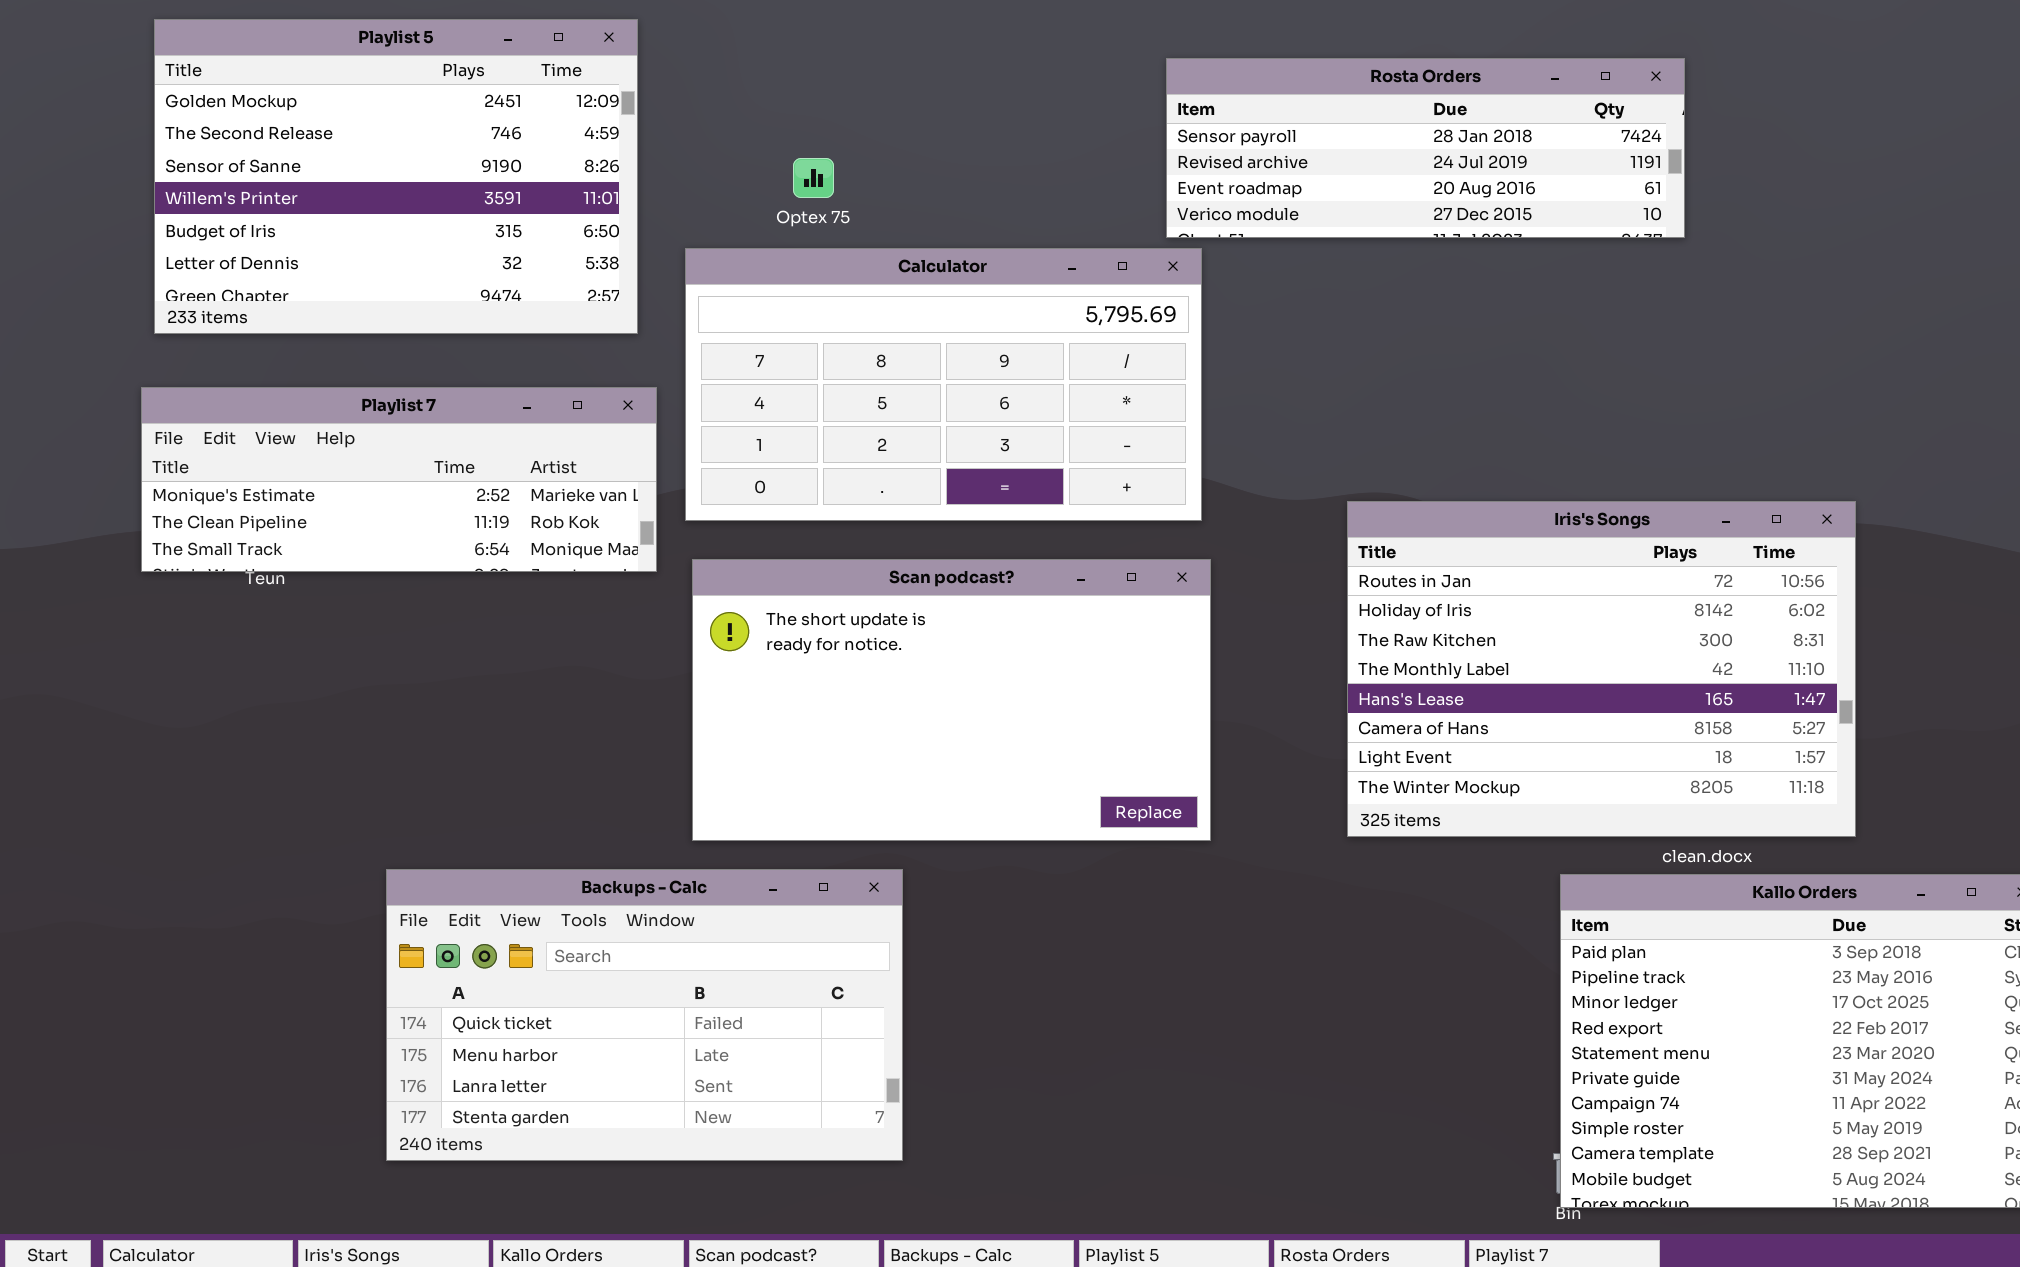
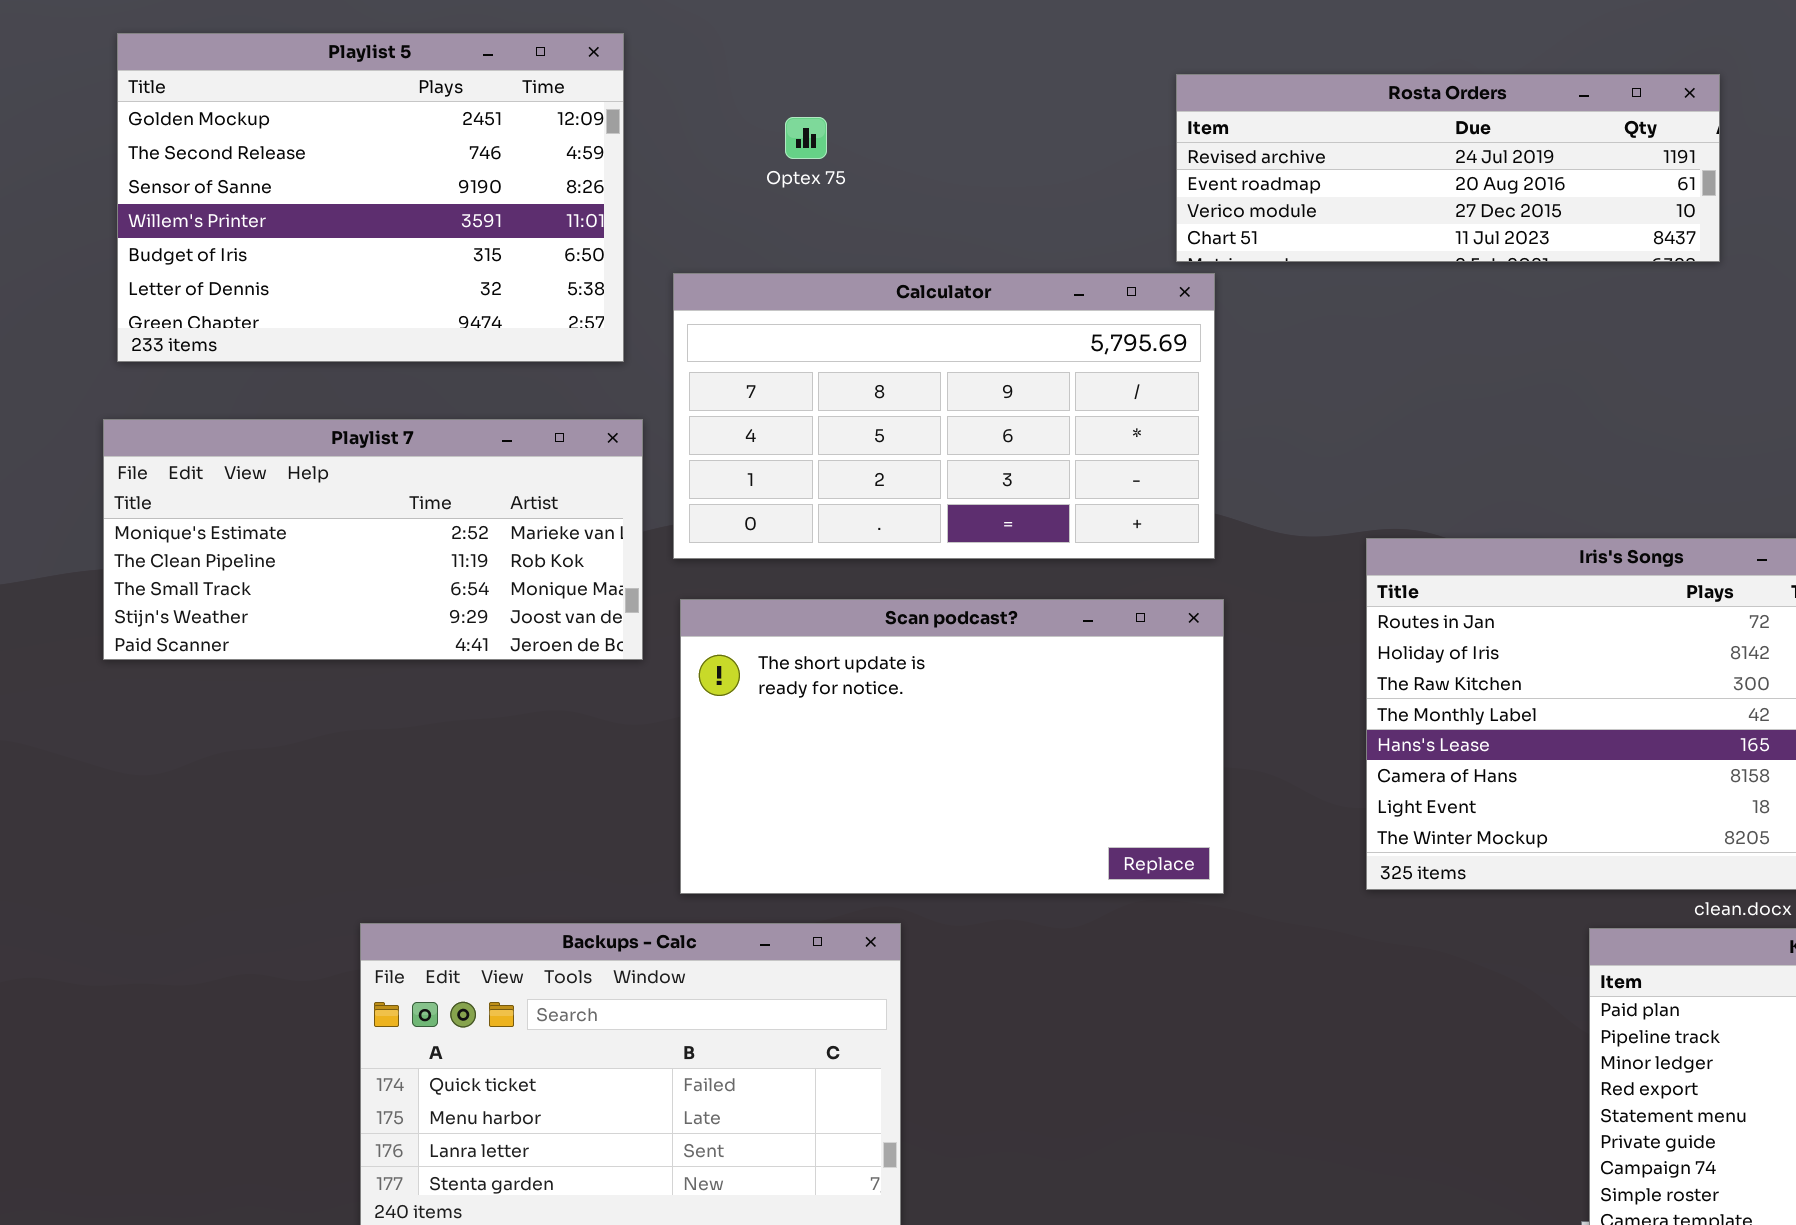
Rosta Orders: [1166,58,1685,238] -> [1176,74,1720,262], scrolled down 1 row
Optex 75: [793,158,834,198] -> [785,117,827,159], moved
Playlist 7: [141,387,657,572] -> [103,419,643,660], resized

